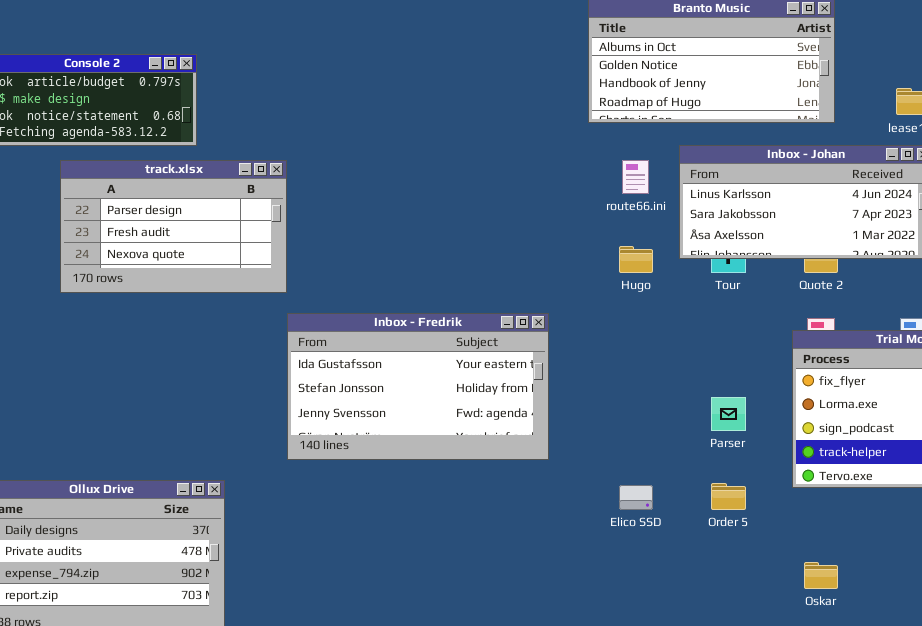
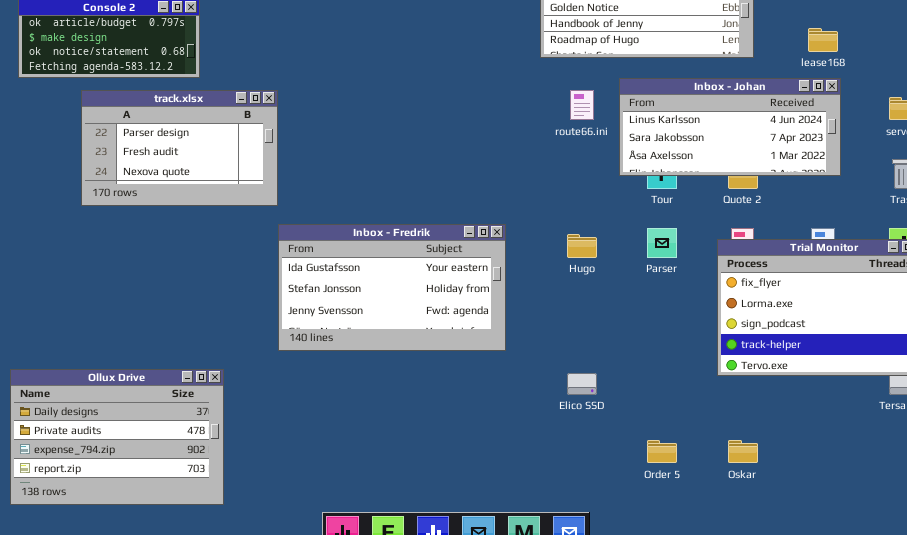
Hugo: [619,246,653,273] -> [567,234,597,258], moved
Parser: [711,397,746,431] -> [647,228,677,258], moved
Order 5: [711,483,746,510] -> [647,440,677,463], moved

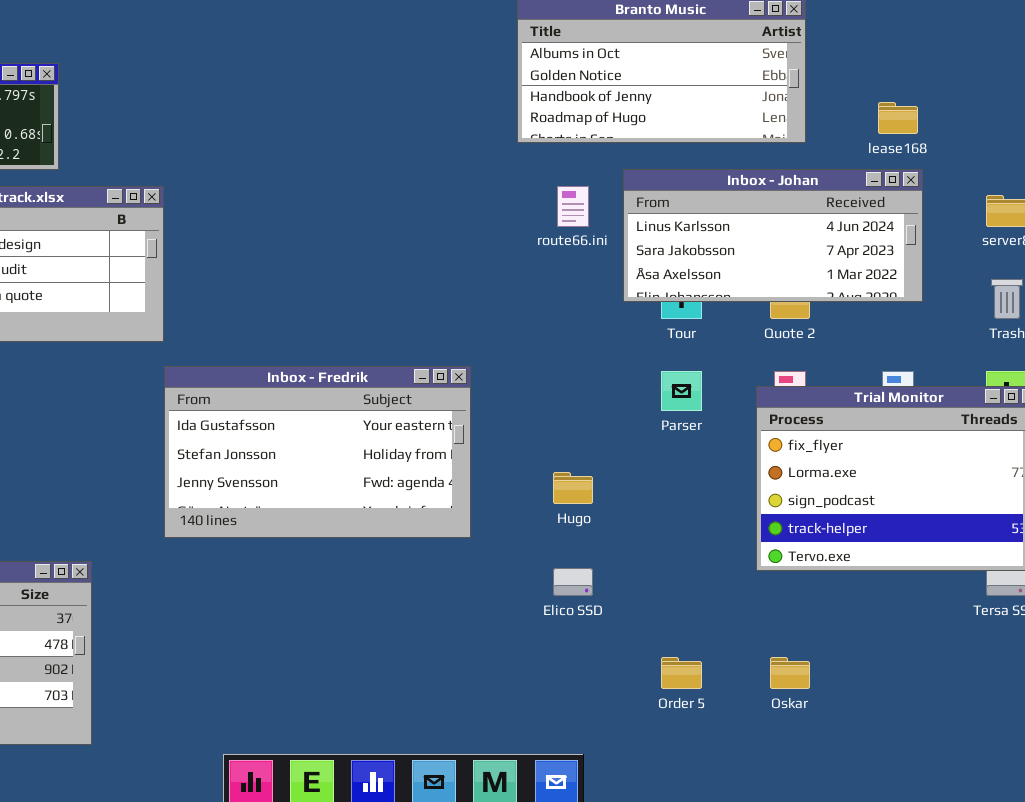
Hugo: [567,234,597,258] -> [553,472,593,504], moved

